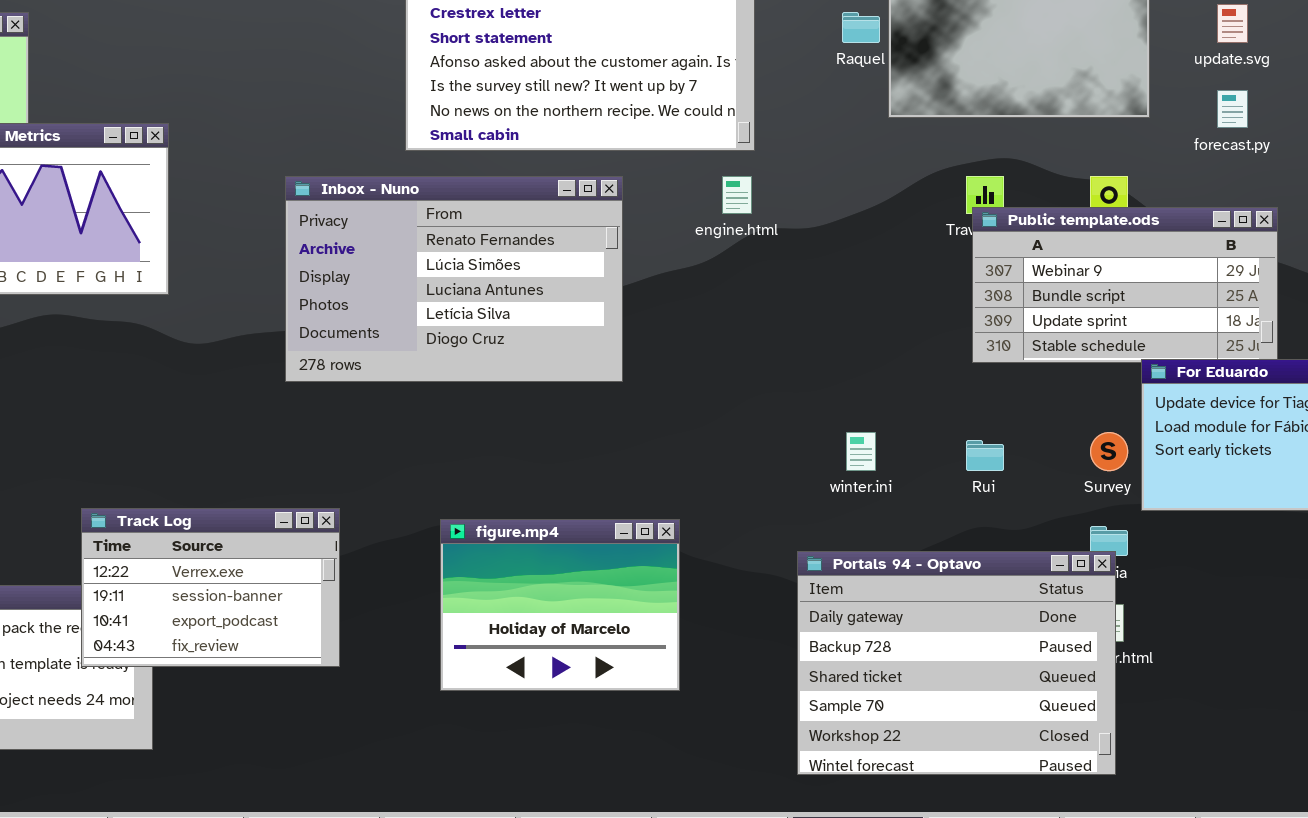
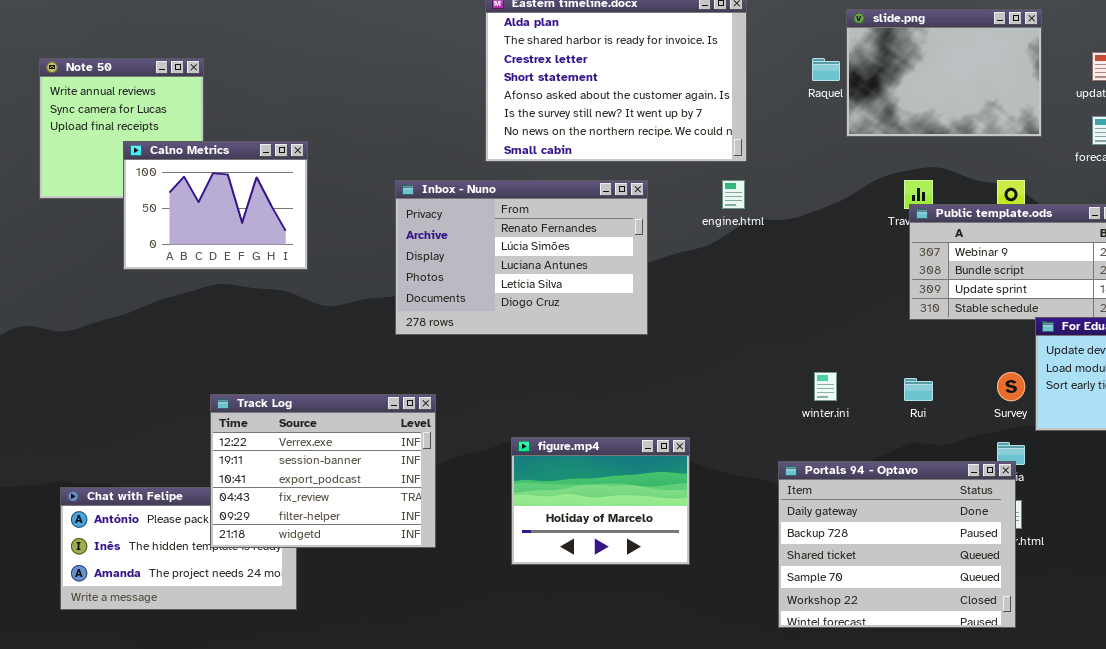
Track Log: [81,508,340,667] -> [210,394,436,548], resized

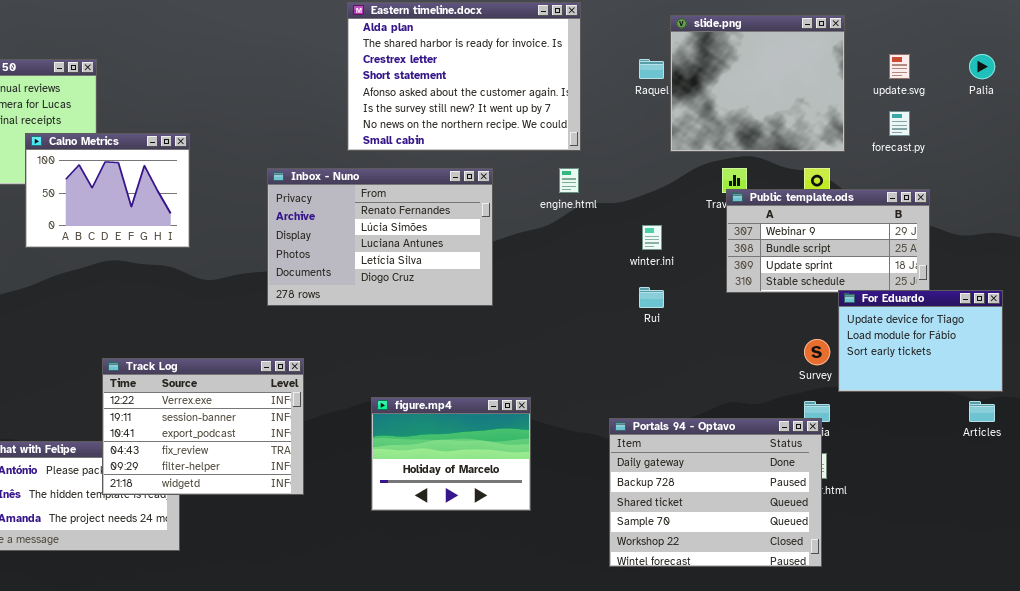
slide.png: [846,9,1042,137] -> [670,15,845,152], resized
winter.ini: [814,372,837,401] -> [642,225,662,250], moved
Rui: [904,378,933,401] -> [639,287,664,308], moved

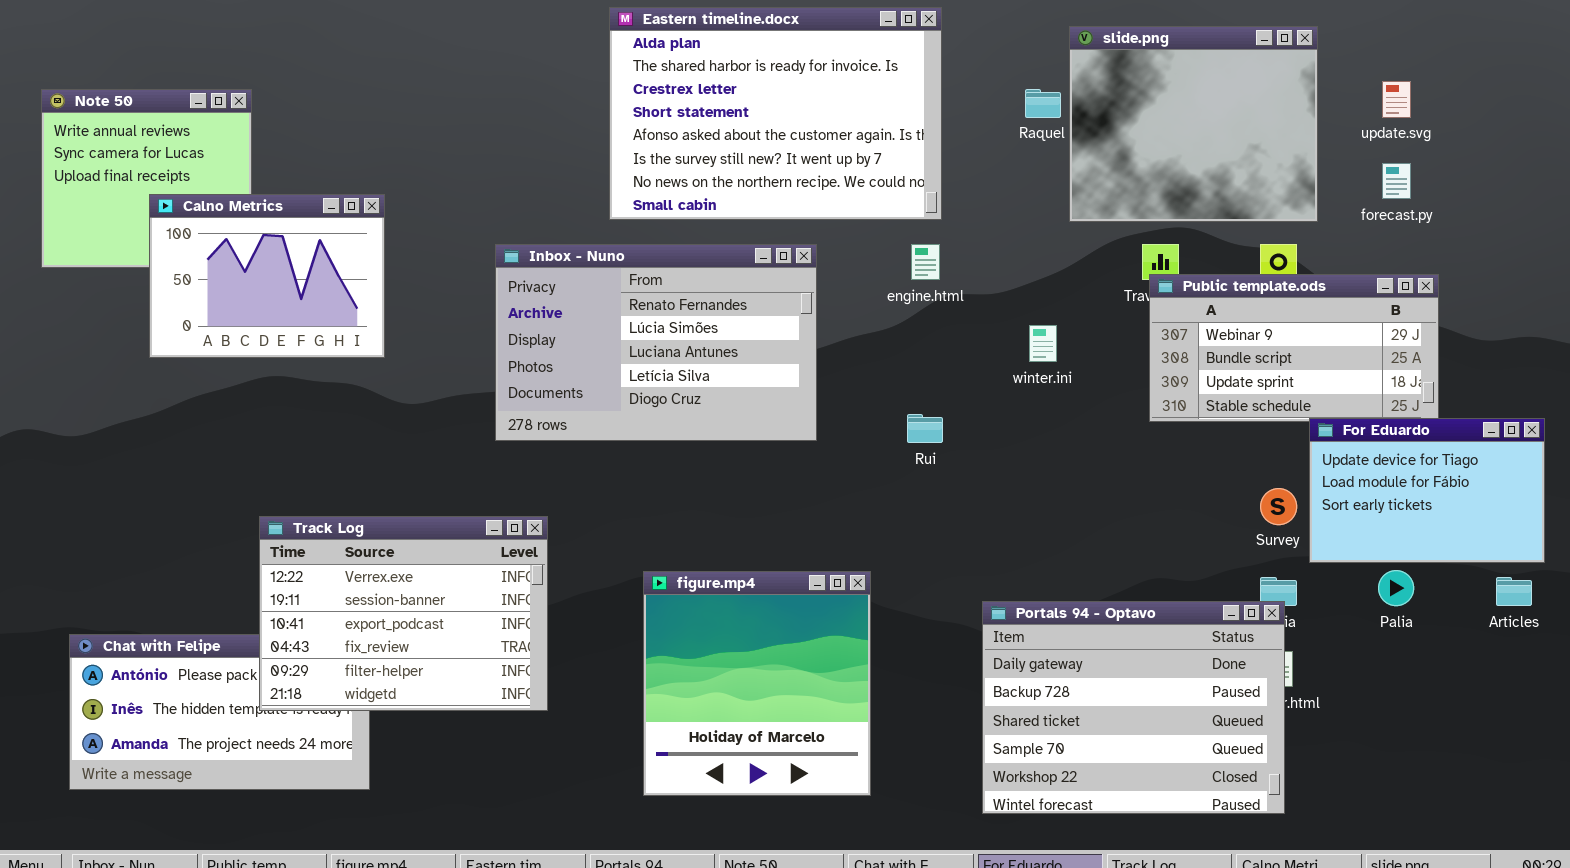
Palia: [969,54,995,79] -> [1378,570,1414,606], moved
Rui: [639,287,664,308] -> [907,414,943,443], moved
figure.mp4: [371,397,531,511] -> [643,571,871,796], resized

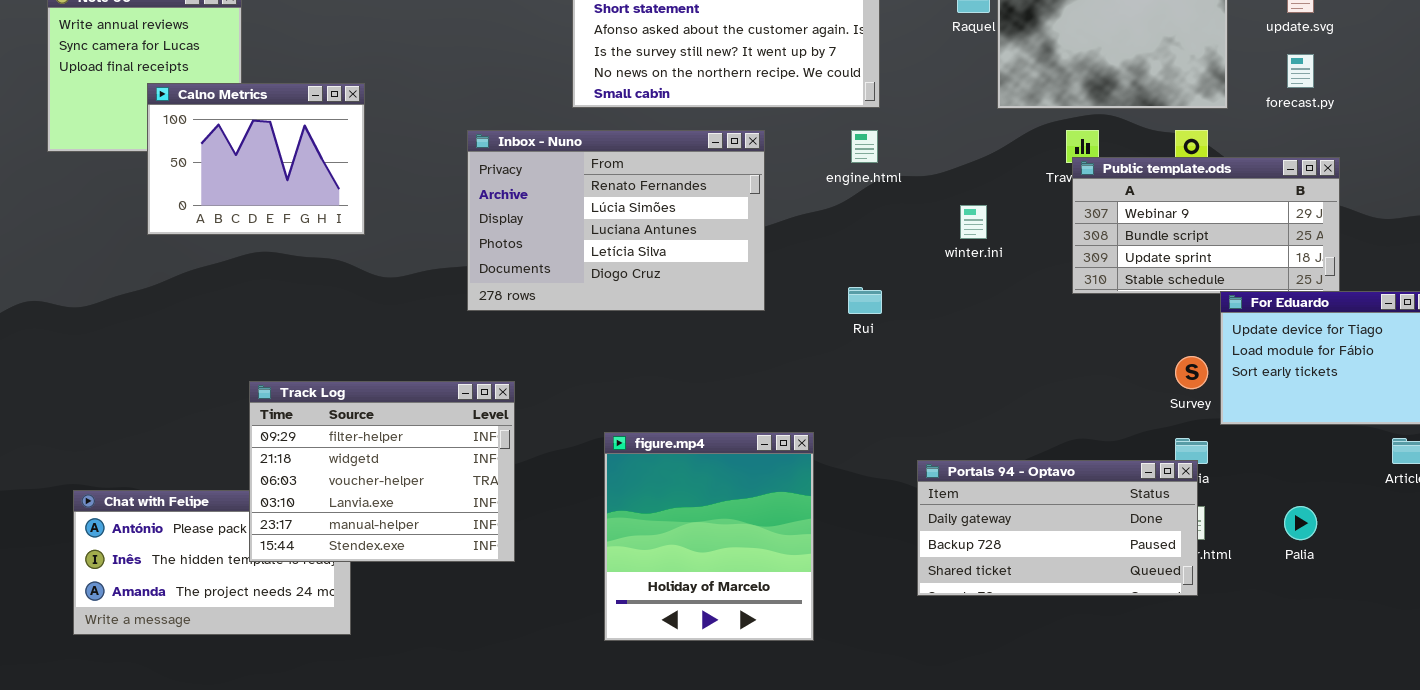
Track Log: [259,516,548,711] -> [249,381,515,562], scrolled down 4 rows
Palia: [1378,570,1414,606] -> [1284,506,1317,540], moved
Portals 94 - Optavo: [982,601,1285,814] -> [917,460,1198,596], resized

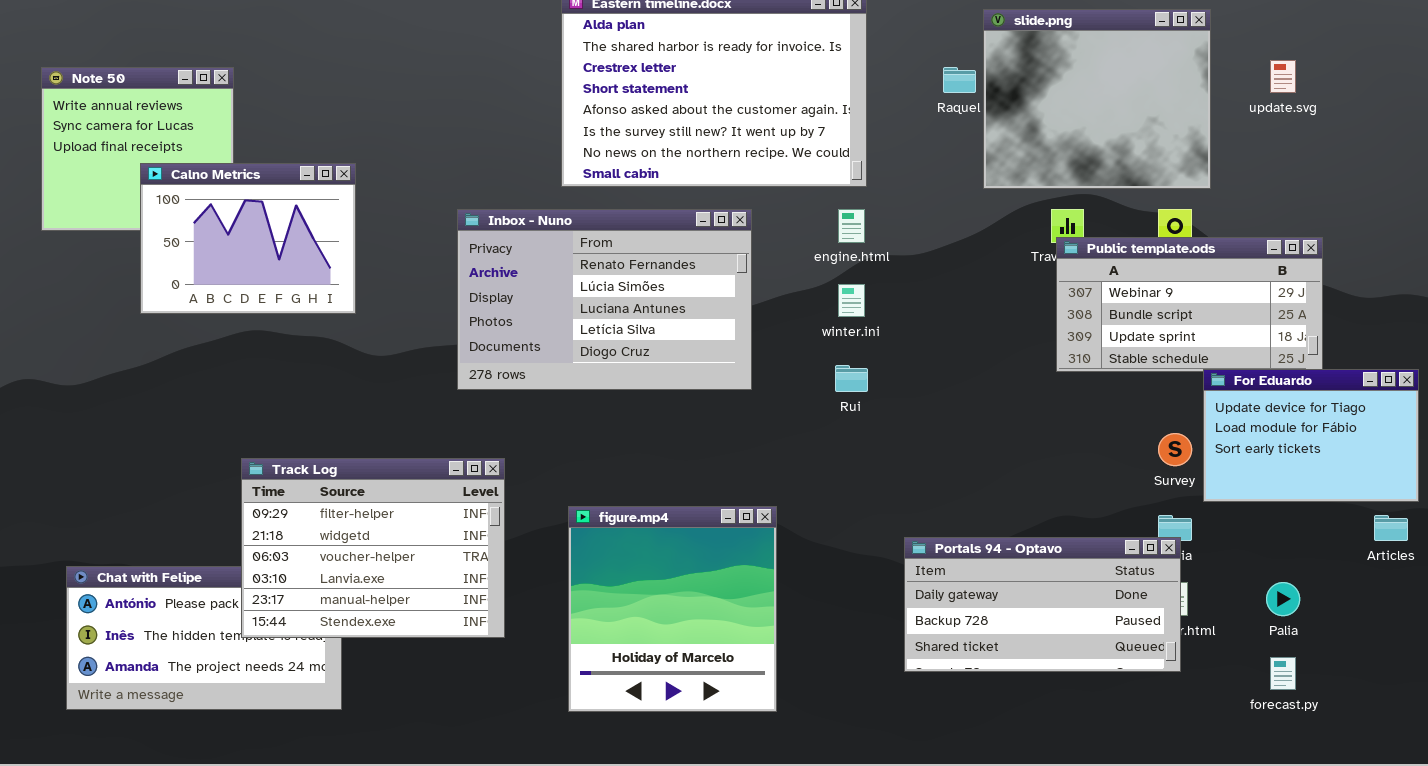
forecast.py: [1287,54,1314,88] -> [1270,657,1296,690], moved
winter.ini: [960,205,987,239] -> [838,284,865,317], moved
figure.mp4: [604,432,814,641] -> [568,506,777,712], moved

